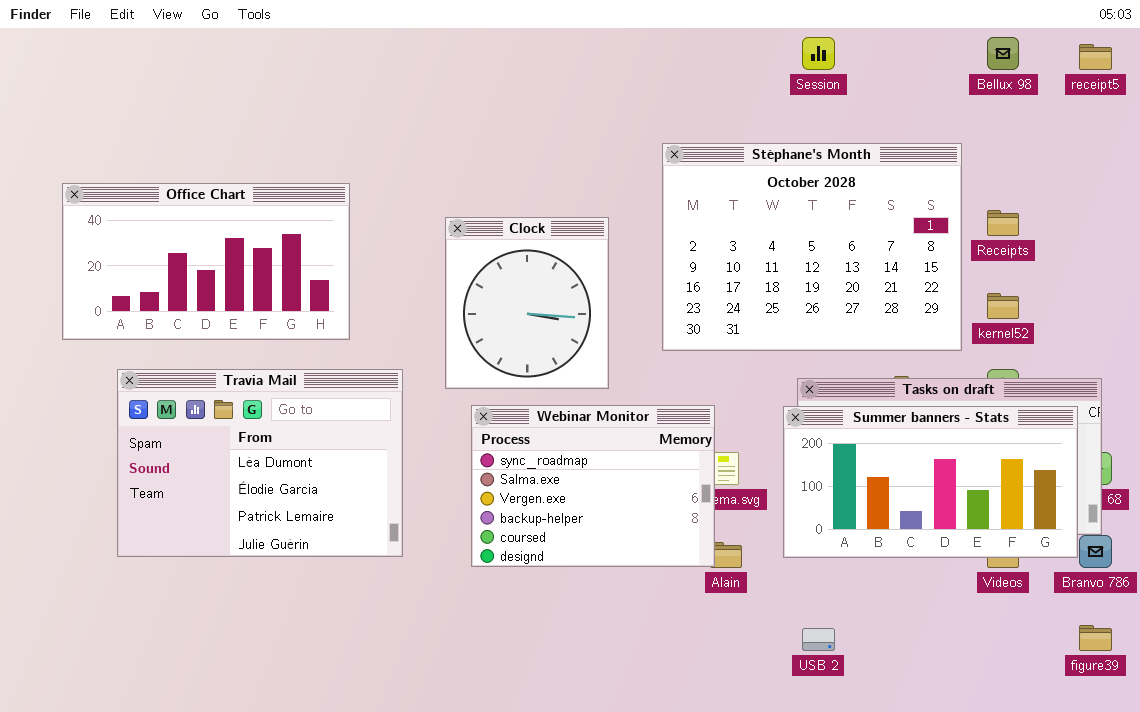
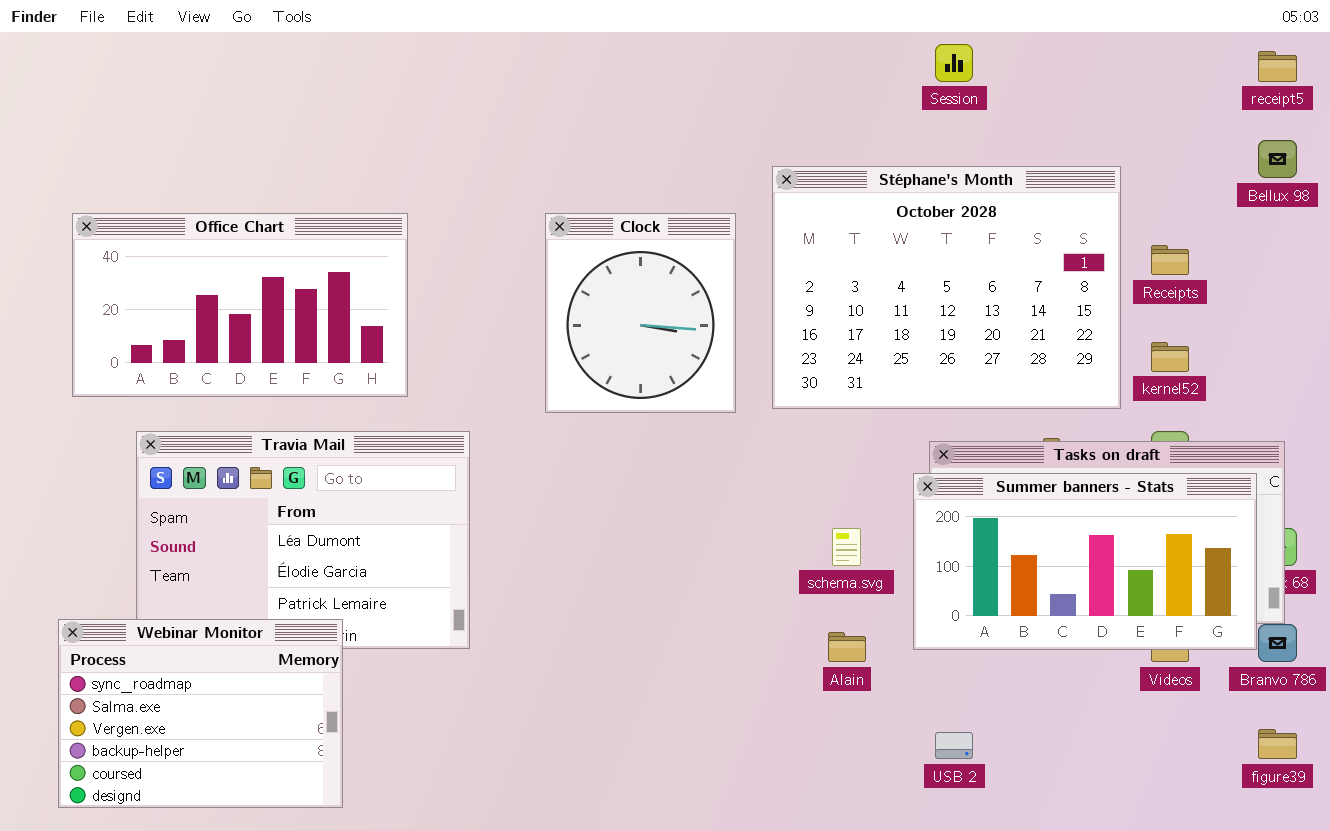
Bellux 98: [987,37,1019,70] -> [1258,140,1297,178], moved
Clock: [445,217,609,389] -> [545,213,736,413], moved
Webinar Monitor: [471,405,715,567] -> [58,619,343,808], moved

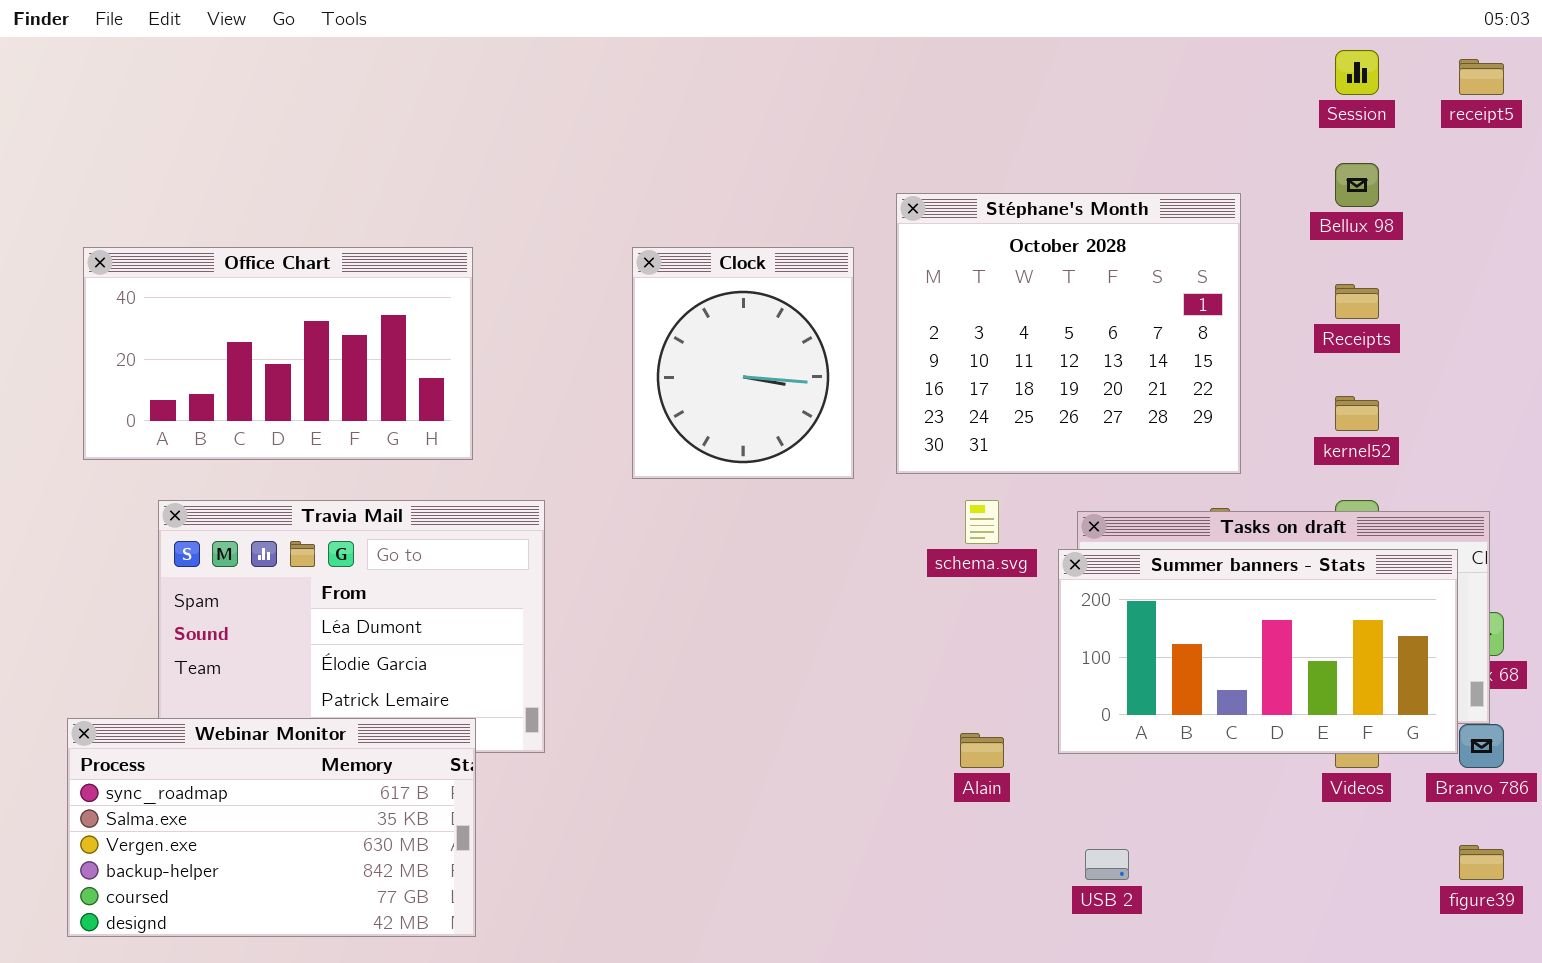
Session: [935,44,973,82] -> [1335,50,1379,95], moved
Bellux 98: [1258,140,1297,178] -> [1335,163,1379,207], moved
Stéphane's Month: [772,166,1121,409] -> [896,193,1241,474], resized
schema.svg: [832,528,861,566] -> [965,500,999,544], moved
Webinar Monitor: [58,619,343,808] -> [67,718,476,937], resized

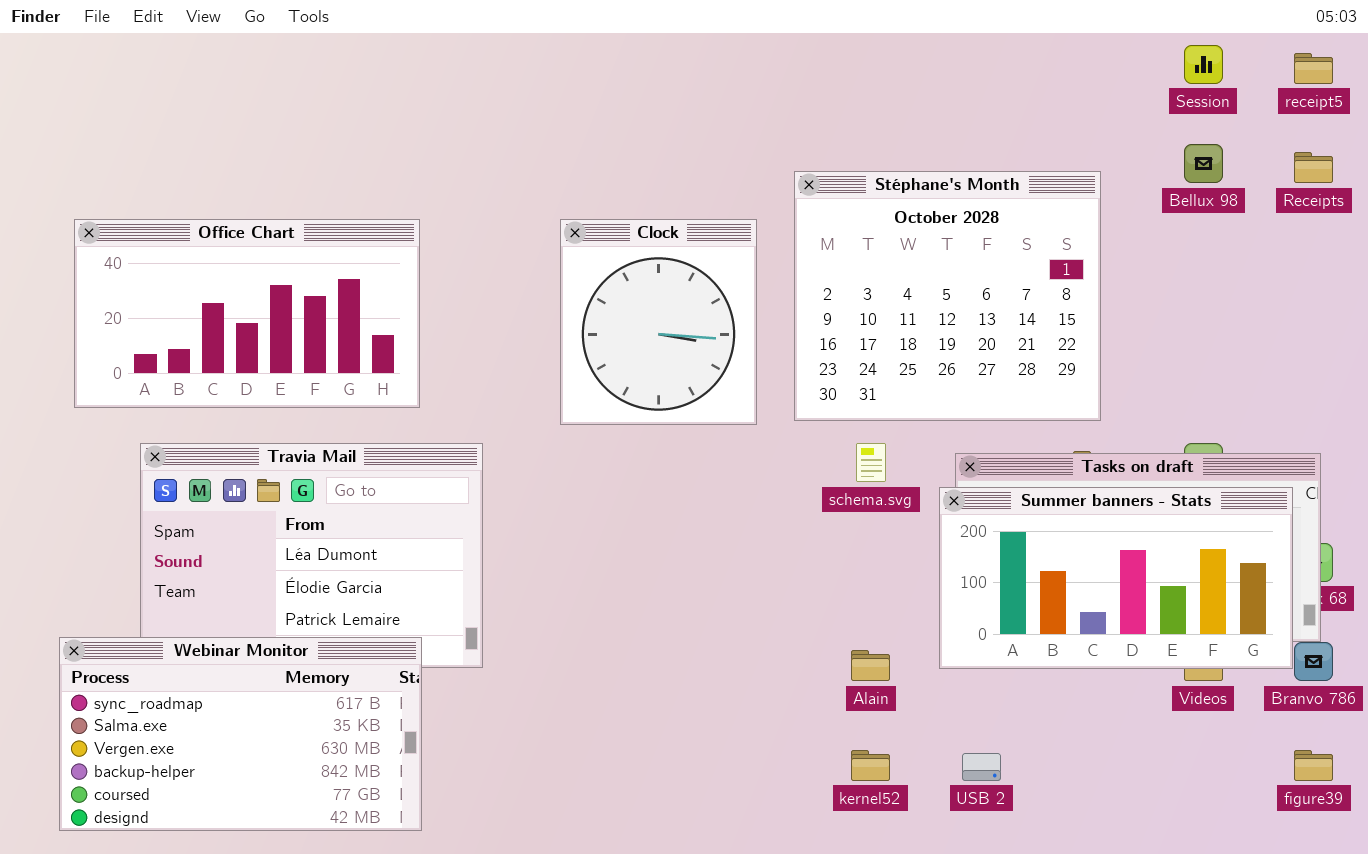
Receipts: [1335,284,1379,319] -> [1294,152,1333,183], moved
kernel52: [1335,396,1379,431] -> [851,750,890,781], moved

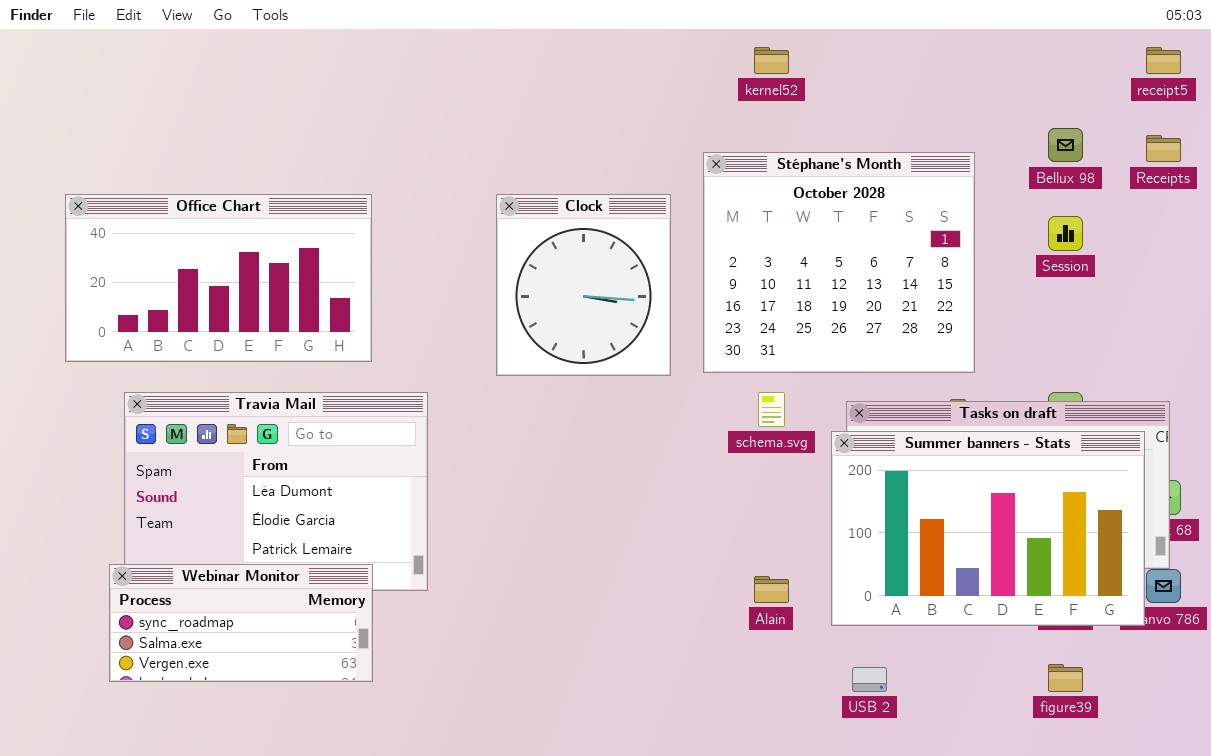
Session: [1184,45,1223,84] -> [1048,216,1083,251], moved
Summer banners - Stats: [939,487,1293,669] -> [831,431,1145,626], resized
Webinar Monitor: [59,637,422,831] -> [109,564,373,682], resized
kernel52: [851,750,890,781] -> [754,47,789,74], moved
figure39: [1294,750,1333,781] -> [1048,664,1083,692], moved

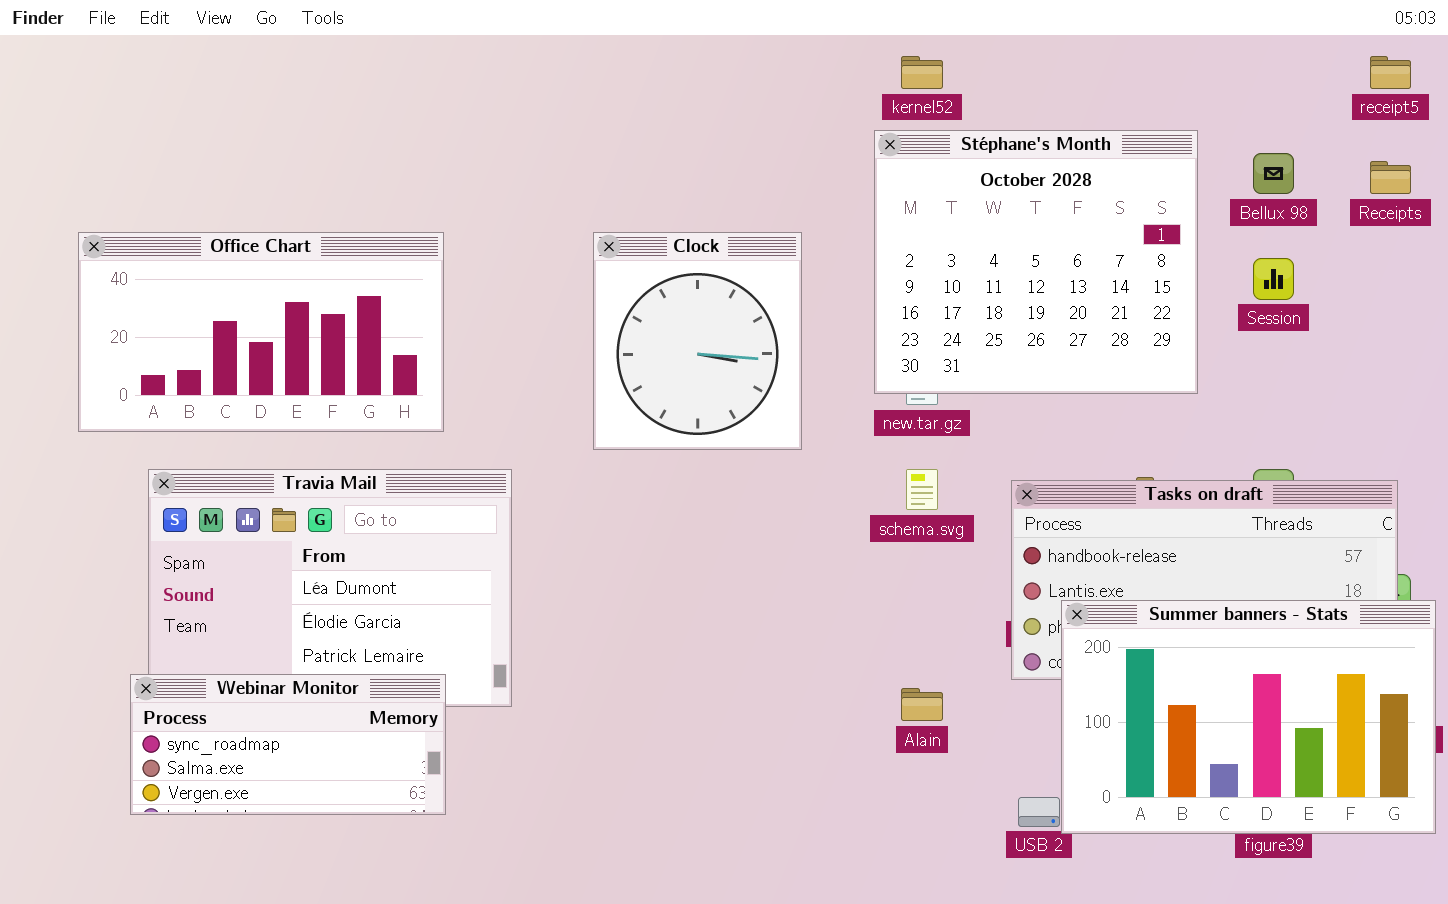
Stéphane's Month: [703,152,975,373] -> [874,130,1198,394], moved
Summer banners - Stats: [831,431,1145,626] -> [1061,600,1436,834], moved

